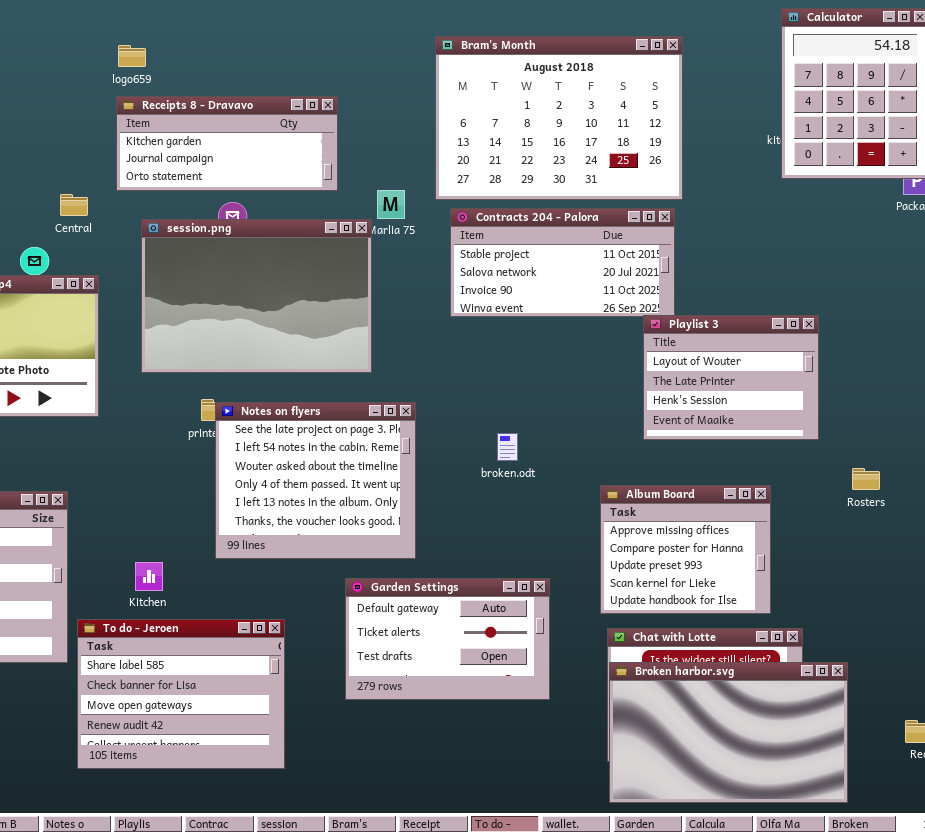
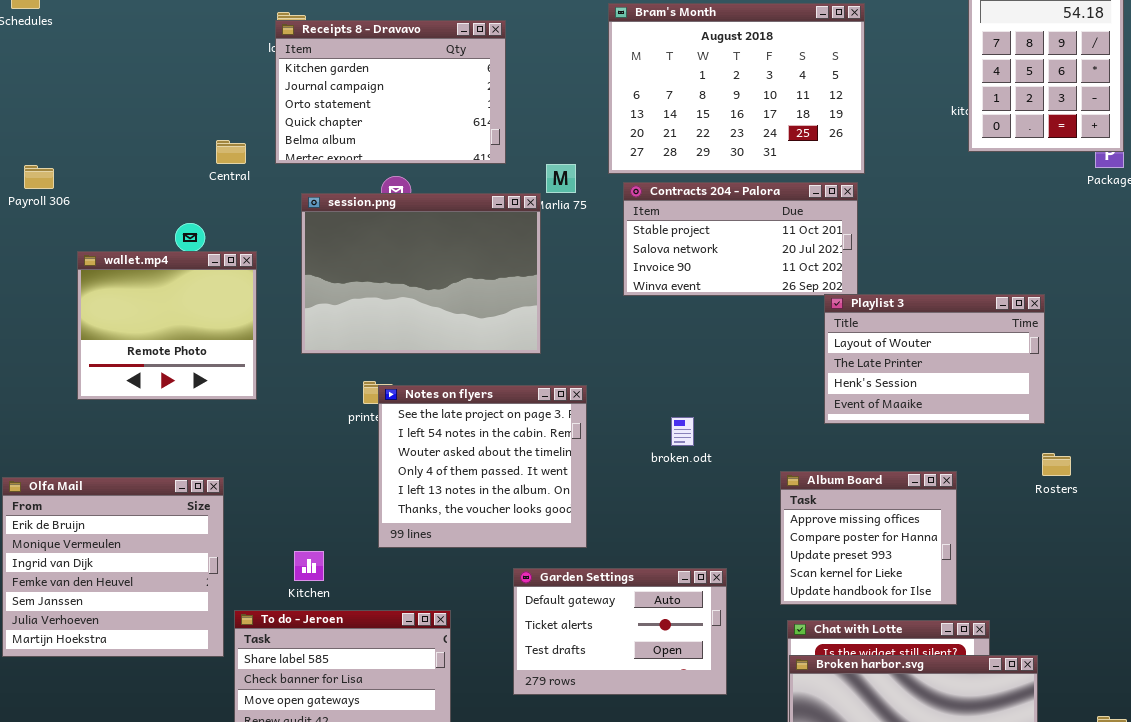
Receipts 8 - Dravavo: [116,96,338,191] -> [275,20,506,164], resized
Central: [60,194,88,216] -> [216,140,246,164], moved
Playlist 3: [643,315,819,440] -> [824,294,1045,424], resized

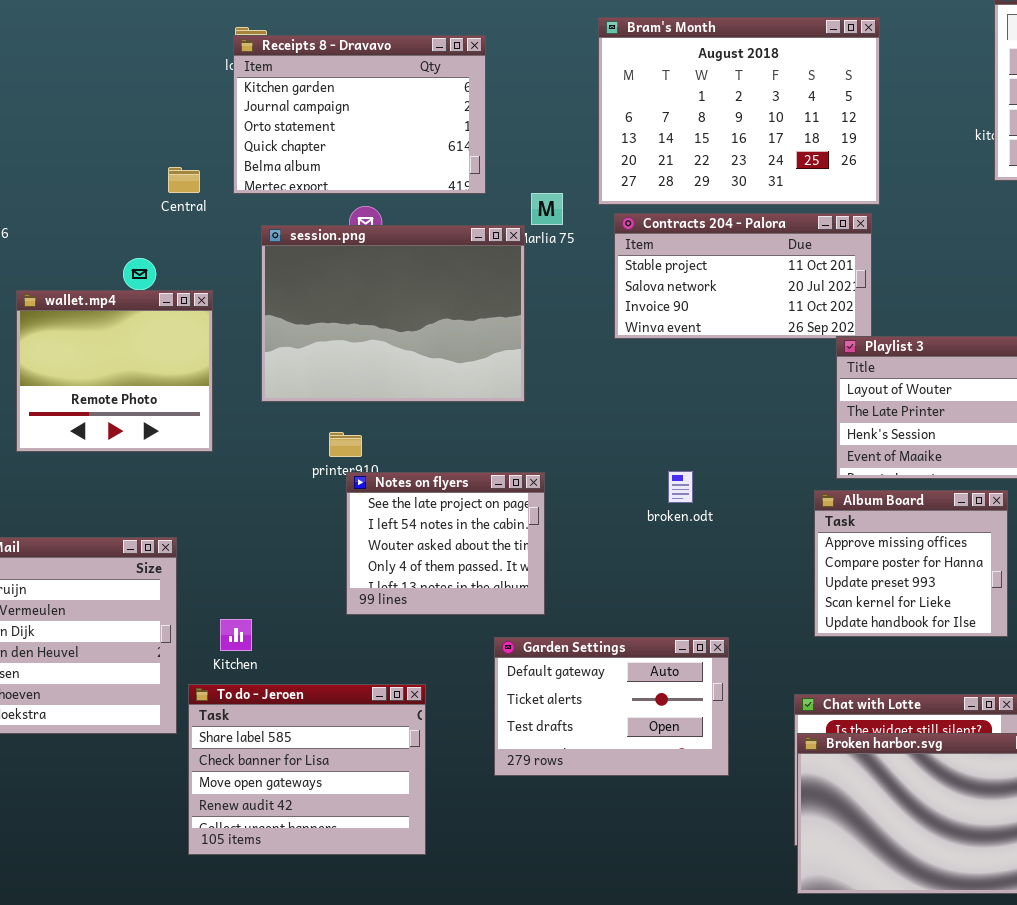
Notes on flyers: [378,385,587,548] -> [346,472,545,615], resized
Album Board: [780,471,957,605] -> [814,490,1008,637], moved
Kitchen: [294,551,324,581] -> [220,619,252,651], moved

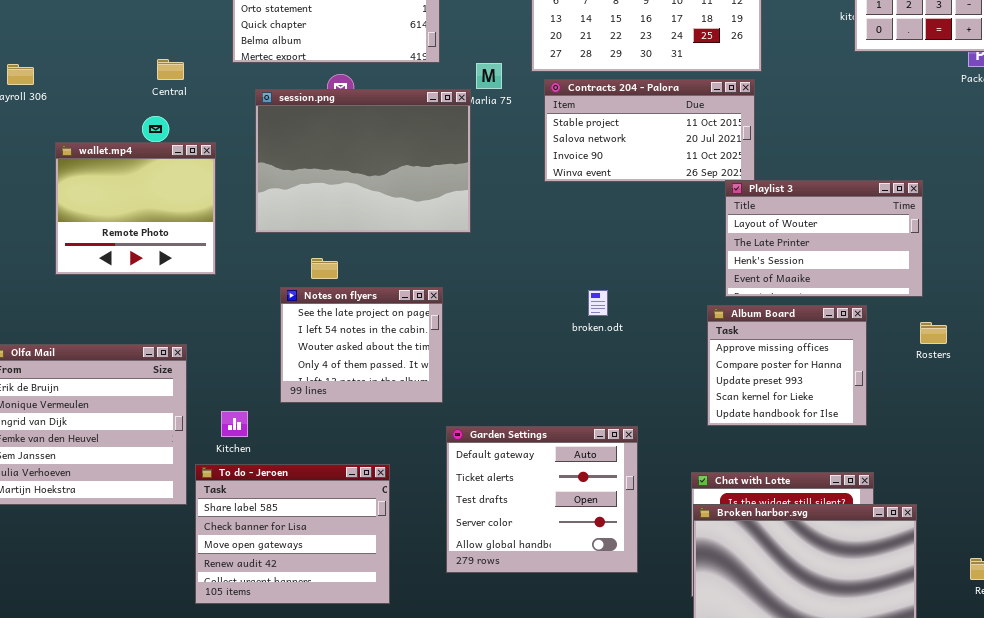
Central: [168,167,200,193] -> [157,59,184,80], moved
Notes on flyers: [346,472,545,615] -> [280,287,443,403], moved
Garden Settings: [494,637,729,776] -> [446,426,638,573], resized

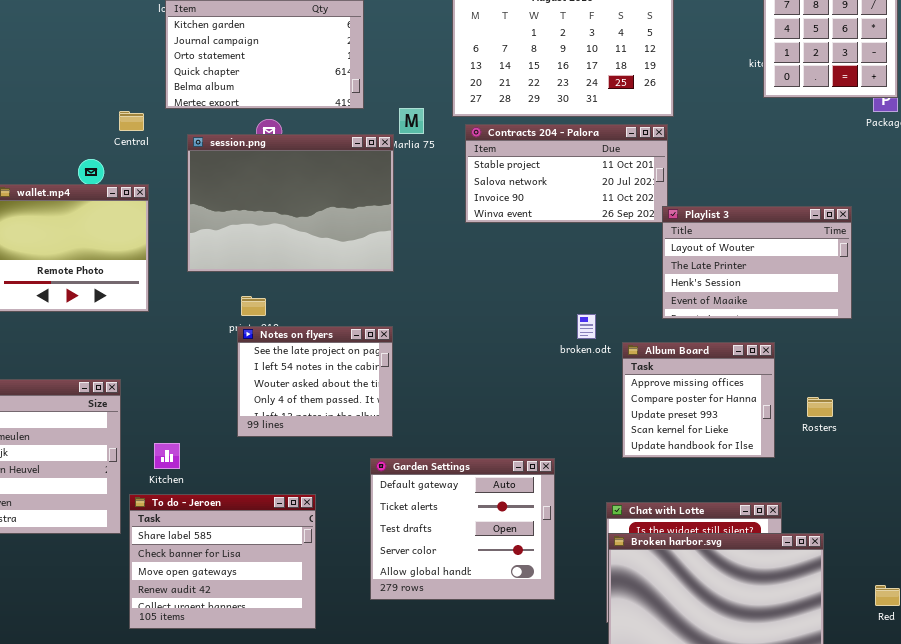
Central: [157,59,184,80] -> [119,111,144,131], moved
Playlist 3: [725,180,923,297] -> [662,206,852,319], moved
Notes on flyers: [280,287,443,403] -> [237,326,393,437], moved
broken.odt: [588,290,608,316] -> [577,314,596,339], moved
Rosters: [920,322,947,344] -> [807,397,833,417], moved

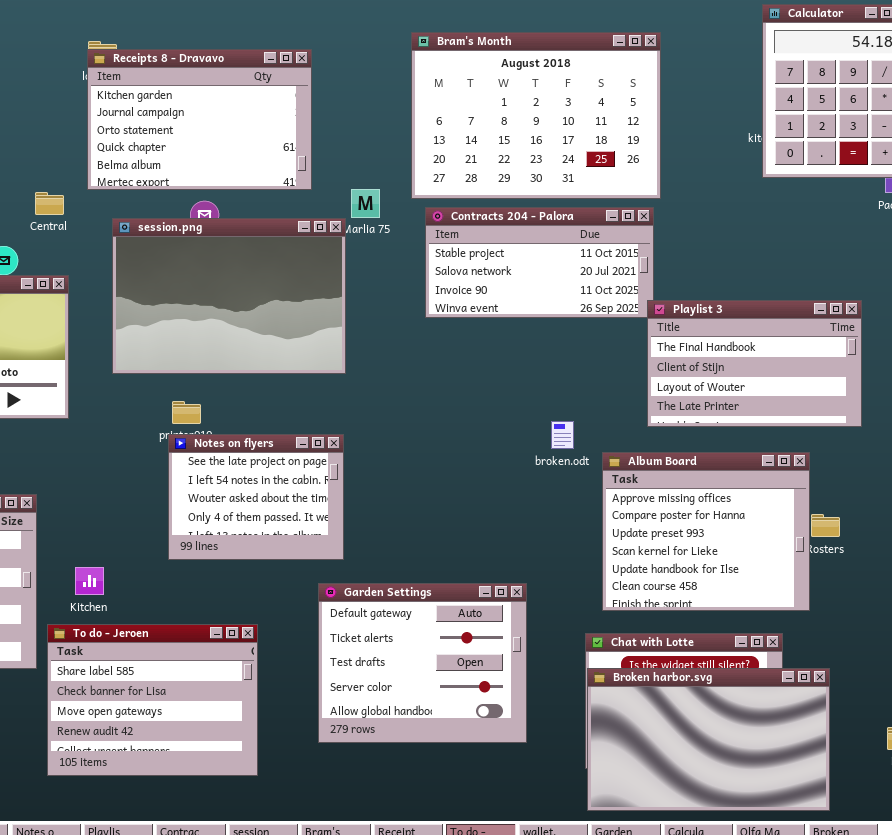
Playlist 3: [662,206,852,319] -> [647,300,862,427], scrolled up 2 rows
Album Board: [622,342,775,458] -> [602,452,810,611], resized

